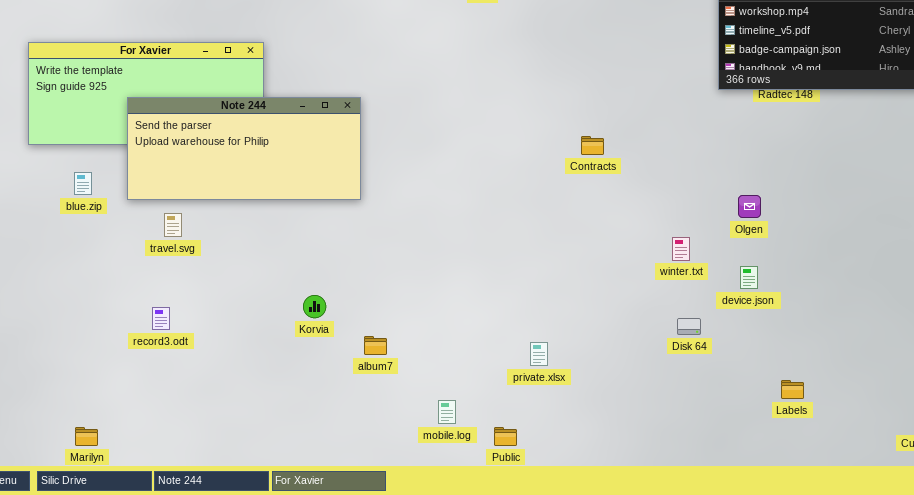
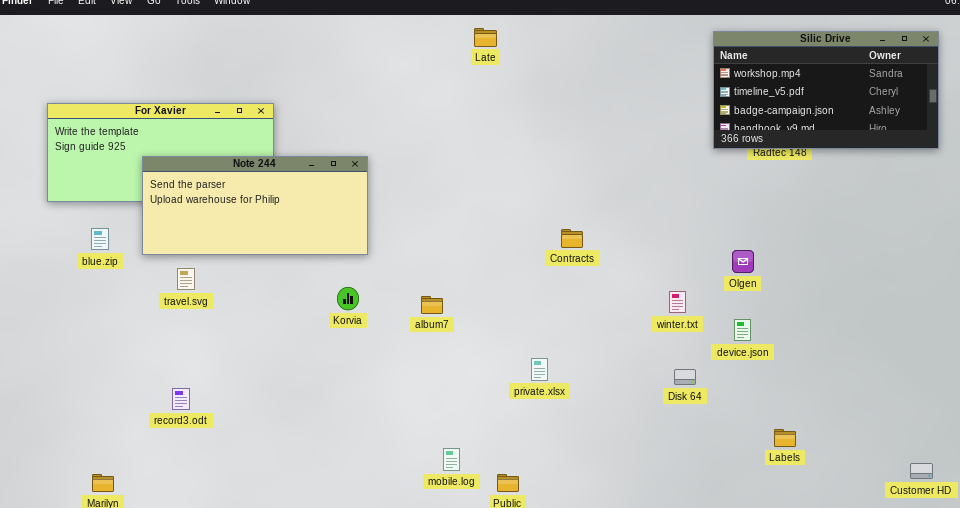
Contracts: [581,136,604,155] -> [561,229,583,248], moved
Korvia: [303,295,326,318] -> [337,287,359,310], moved
record3.odt: [152,307,170,330] -> [172,388,190,410], moved
album7: [364,336,387,355] -> [421,296,443,314], moved
private.xlsx: [530,342,548,366] -> [531,358,548,381], moved

